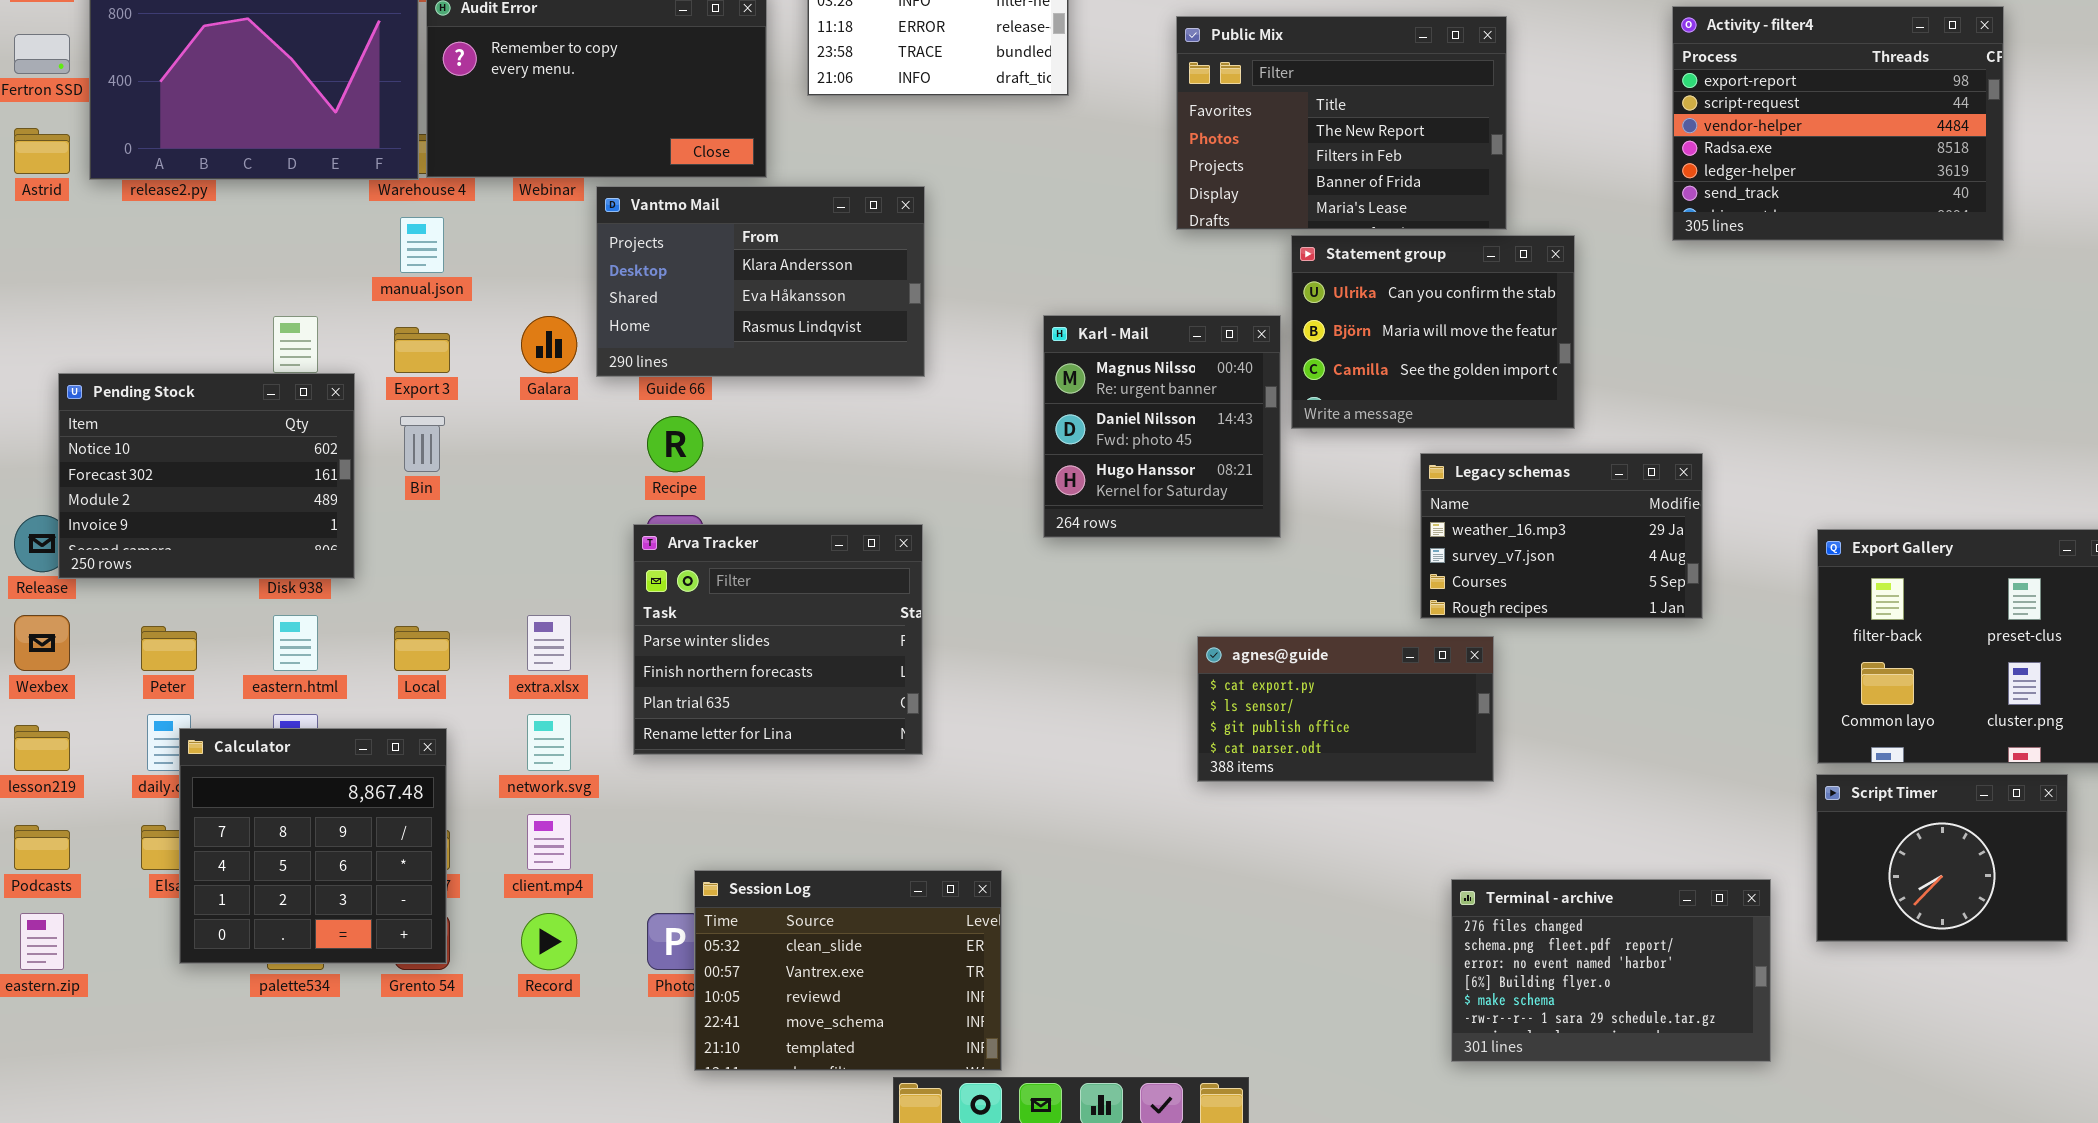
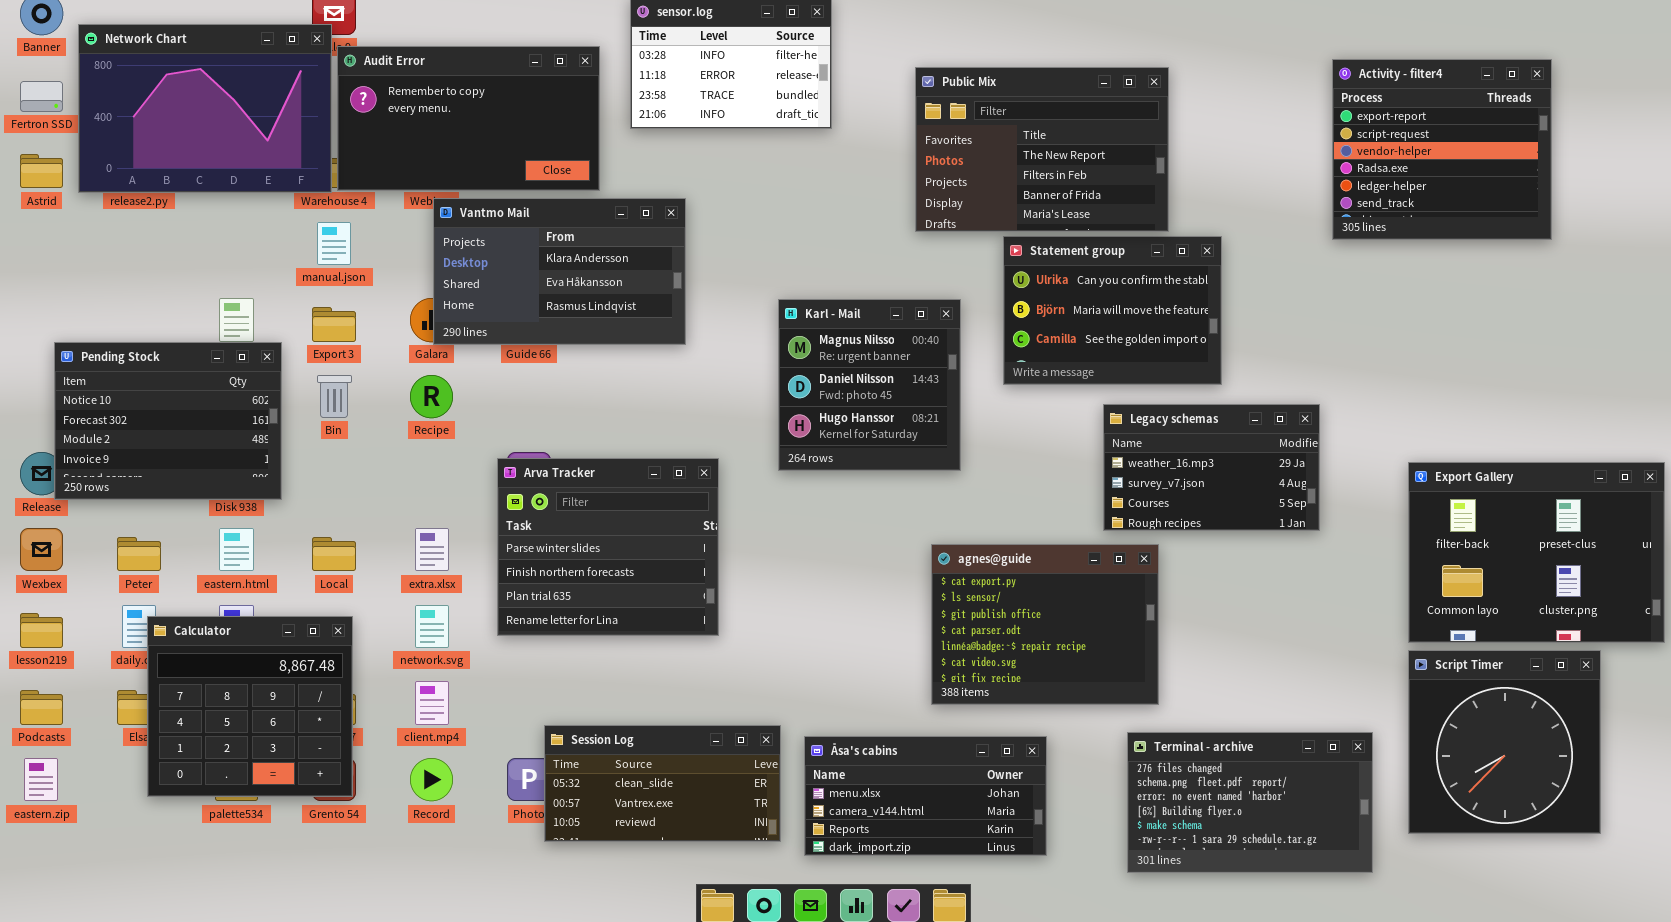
Activity - filter4: [1672,6,2004,241] -> [1332,59,1552,240], resized
Vantmo Mail: [596,186,925,377] -> [433,198,686,345], moved
Karl - Mail: [1043,315,1281,538] -> [778,299,961,471], moved
Recipe: [647,416,703,472] -> [410,375,453,418], moved
agnes@guide: [1197,636,1494,782] -> [931,544,1159,705], resized
Script Timer: [1816,774,2068,942] -> [1408,650,1601,834], resized
Session Log: [694,870,1002,1071] -> [544,725,781,842], resized
Åsa's cabins: none -> [804,736,1047,856], opened

